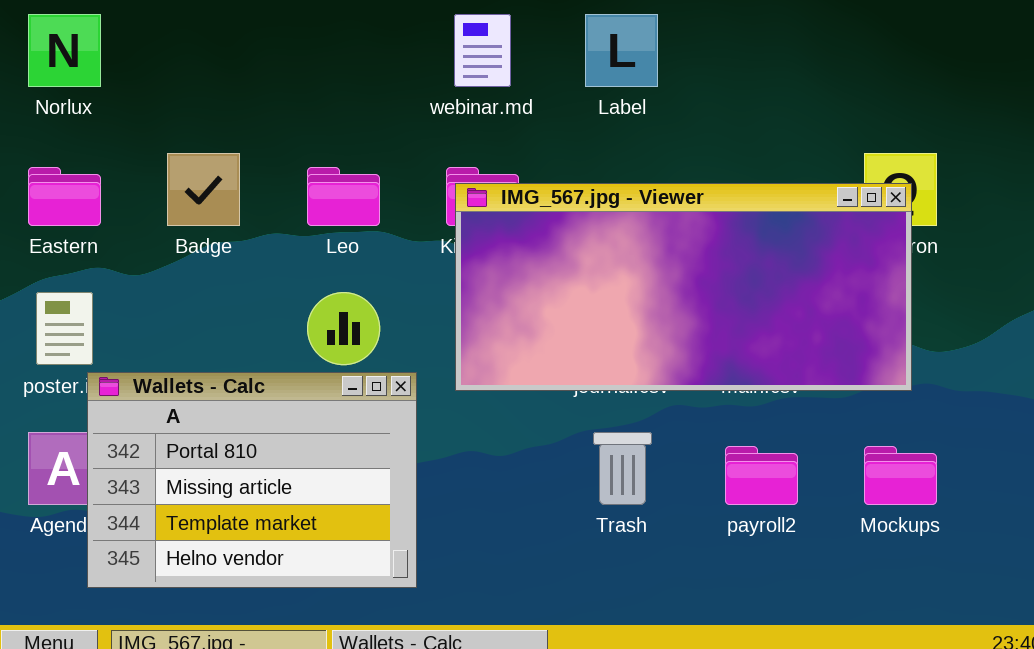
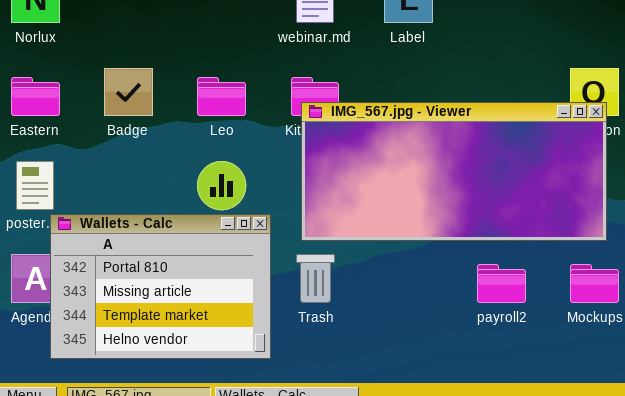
IMG_567.jpg - Viewer: [455,183,912,391] -> [301,102,607,241], moved
Trash: [593,432,652,505] -> [296,254,335,303], moved

